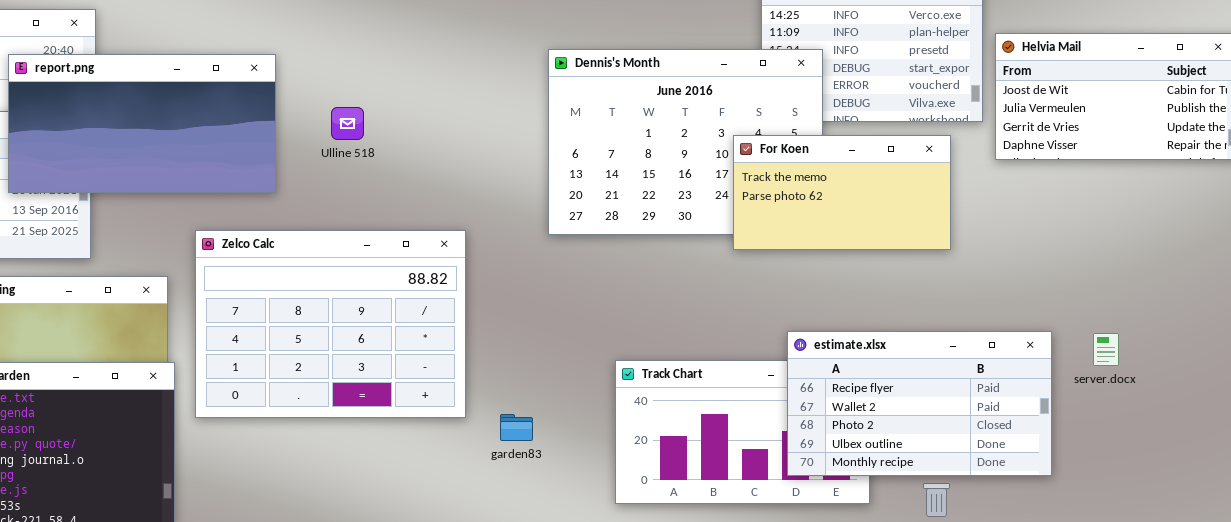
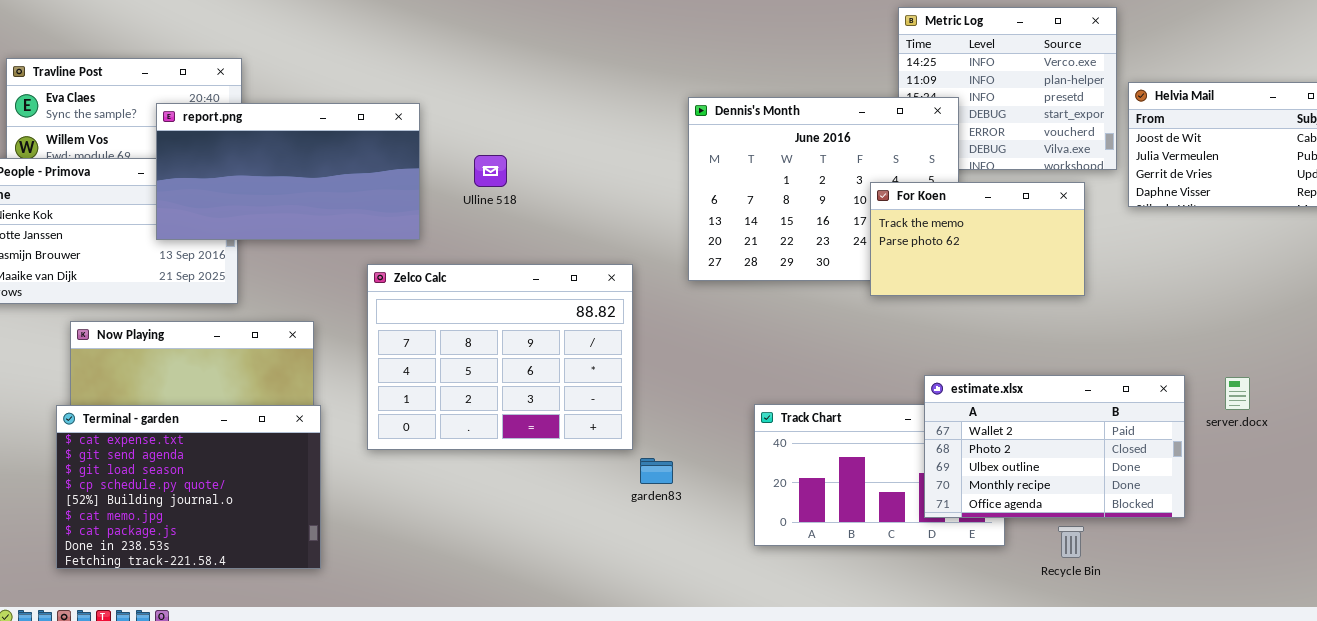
Zelco Calc: [195,230,466,418] -> [367,264,633,450], moved
estimate.xlsx: [787,331,1052,476] -> [924,375,1185,518], scrolled down 1 row

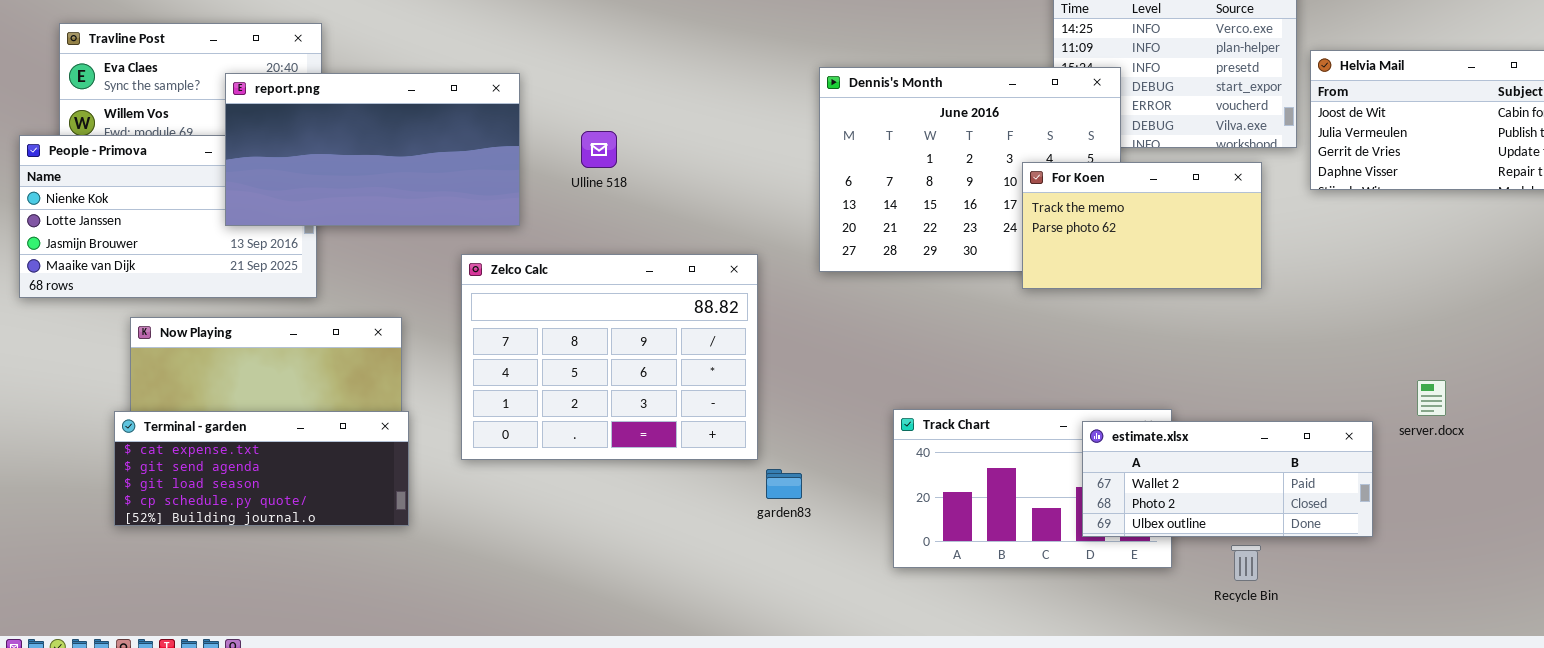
estimate.xlsx: [924,375,1185,518] -> [1082,421,1373,537], resized
Terminal - garden: [56,405,321,569] -> [114,411,409,526], resized

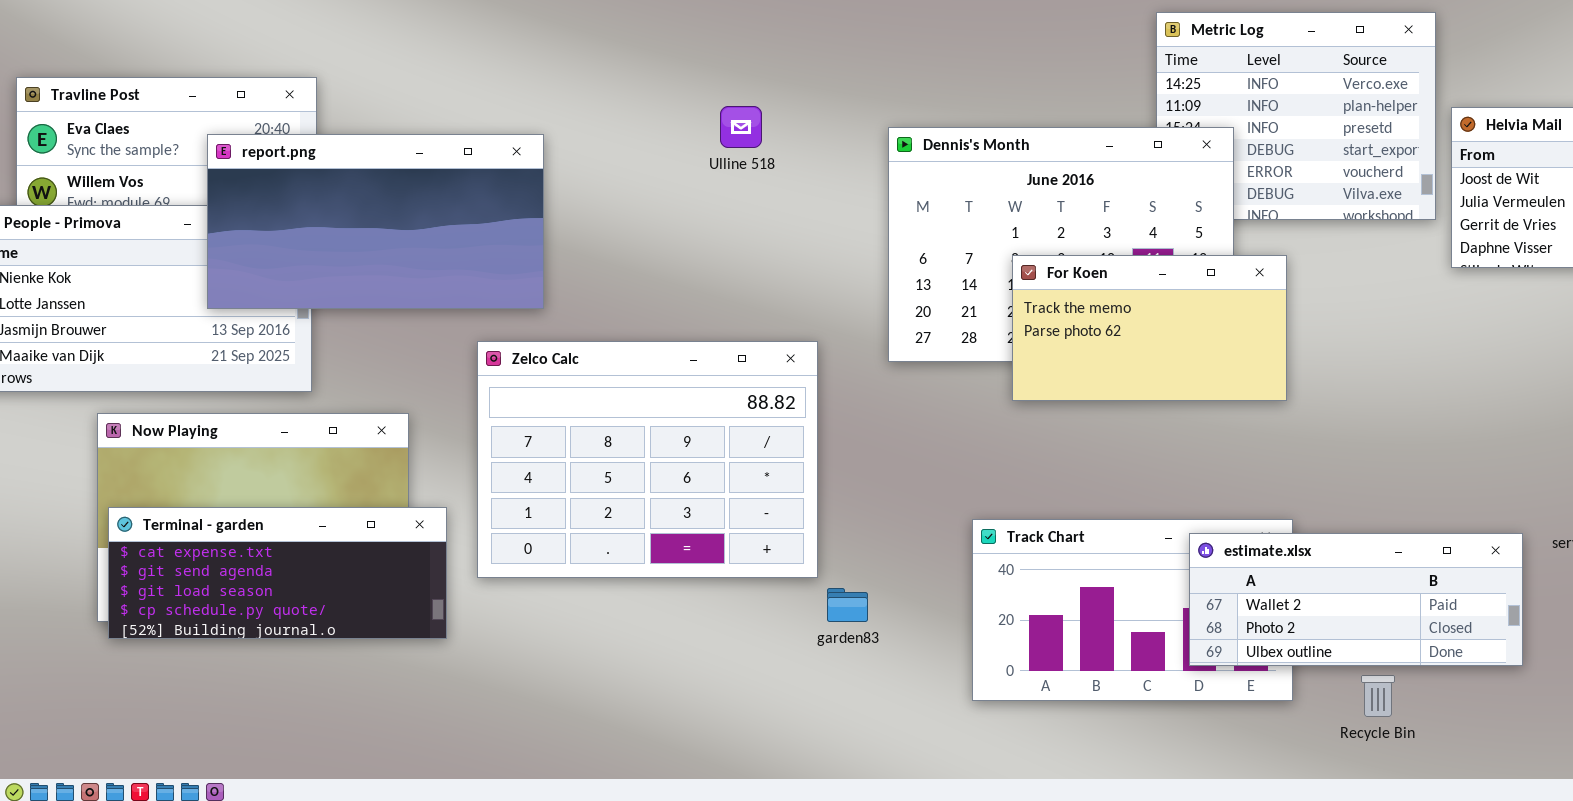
Ulline 518: [581,131,617,168] -> [720,106,762,148], moved
For Koen: [1022,162,1262,289] -> [1012,255,1287,401], moved
Terminal - garden: [114,411,409,526] -> [108,507,447,639], moved

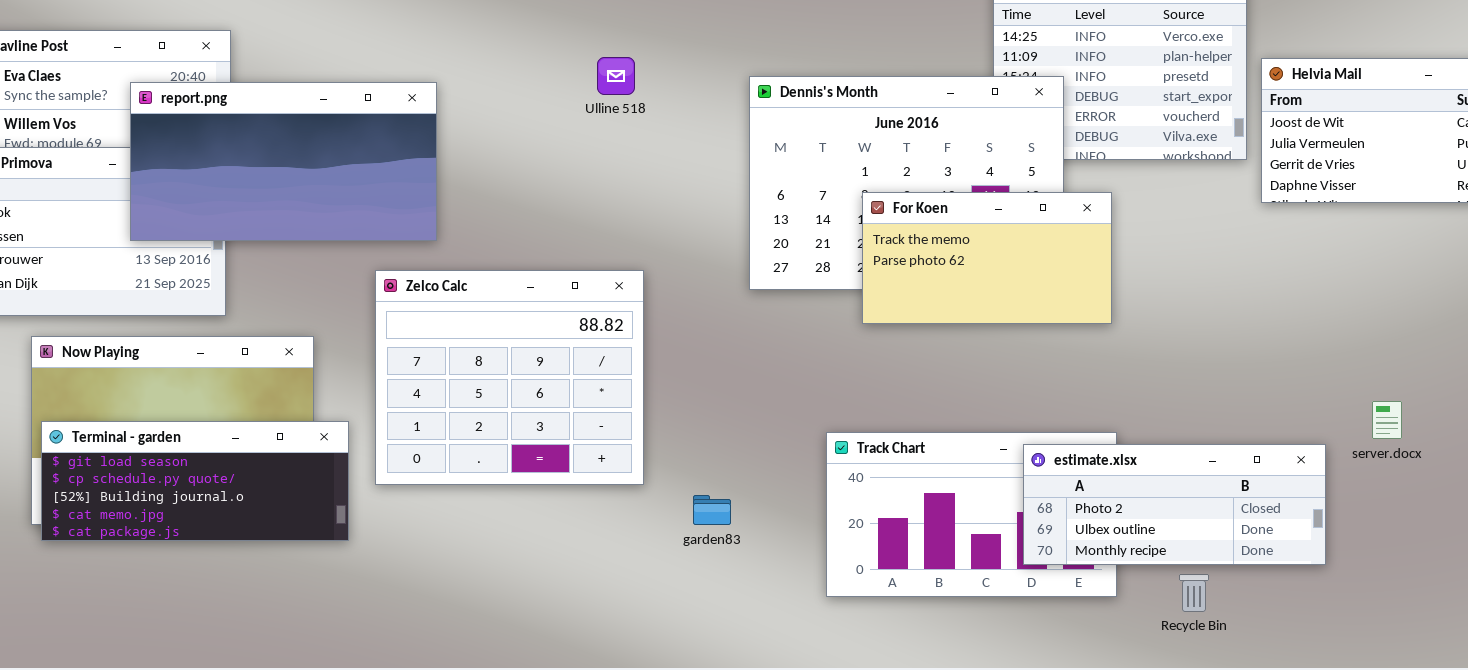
Zelco Calc: [477,341,818,578] -> [375,270,644,485], resized
Terminal - garden: [108,507,447,639] -> [41,421,349,541], scrolled down 2 rows
estimate.xlsx: [1189,533,1523,666] -> [1023,444,1326,565], scrolled down 1 row

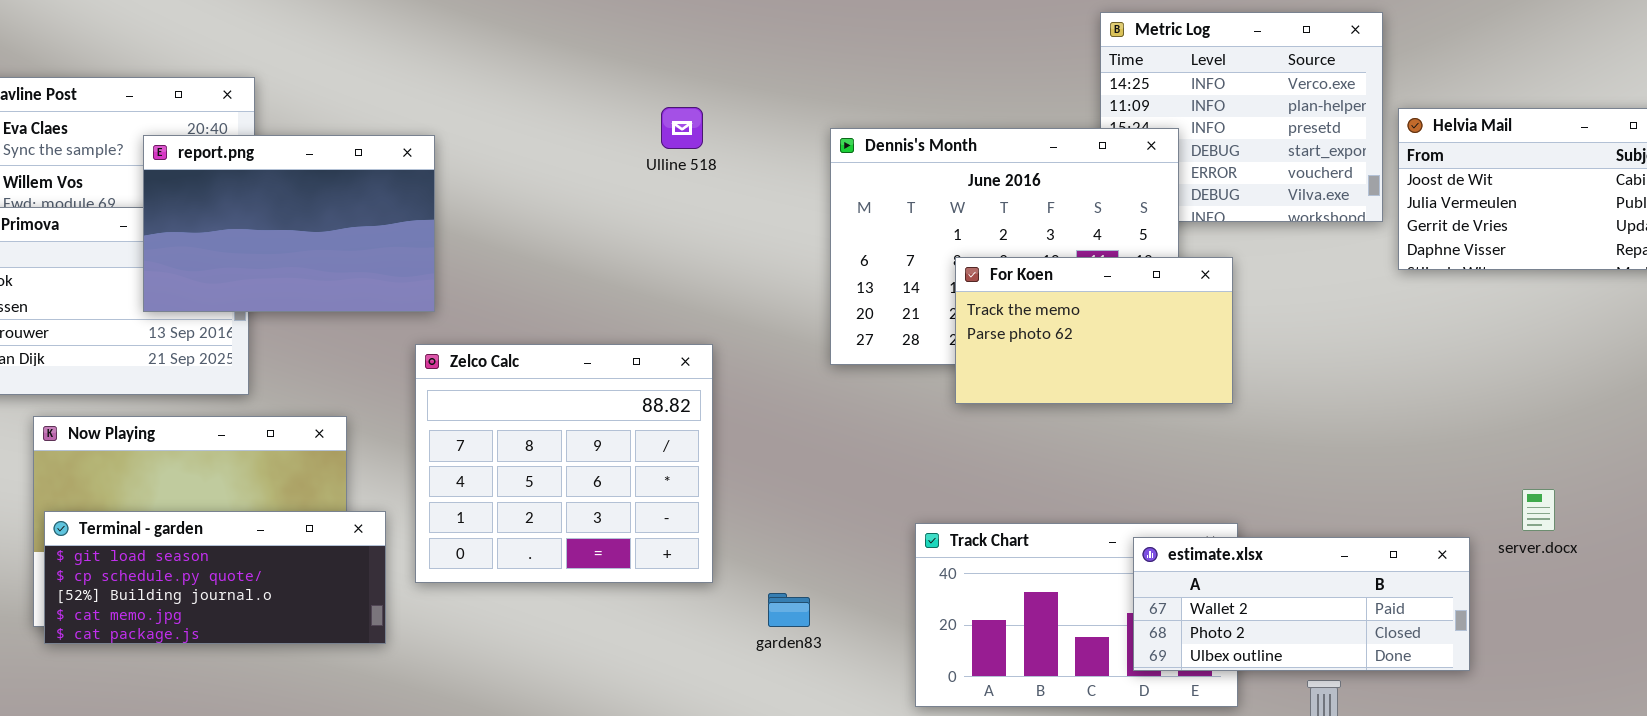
report.png: [130,82,437,241] -> [143,135,435,312], resized
estimate.xlsx: [1023,444,1326,565] -> [1133,537,1470,671], scrolled up 1 row

